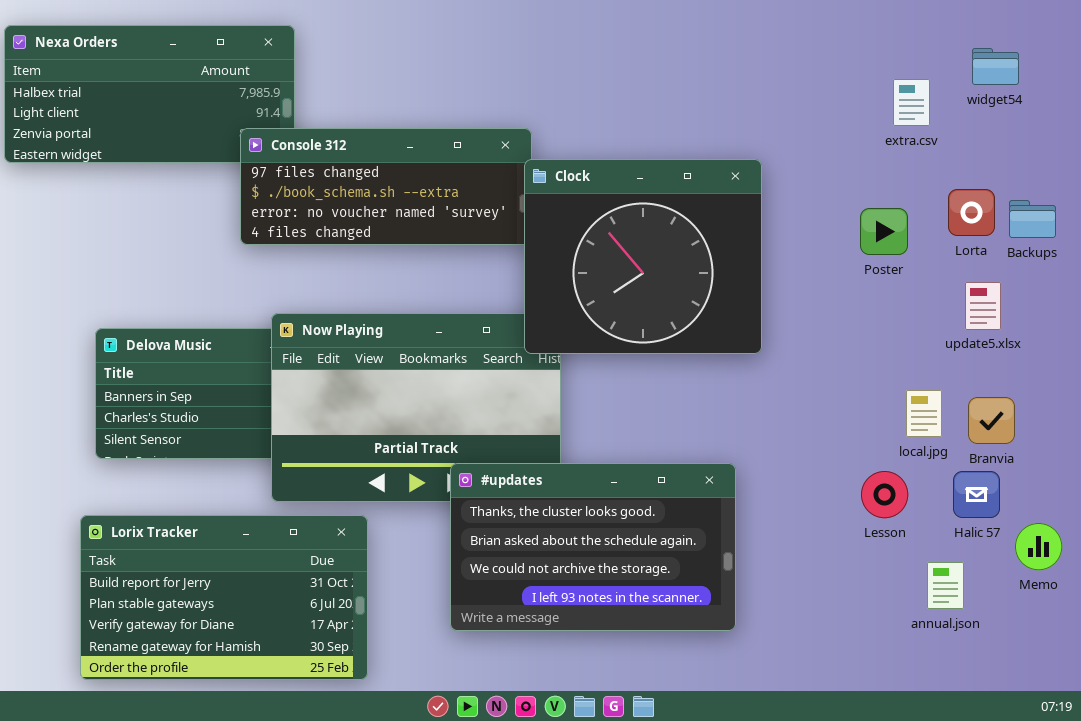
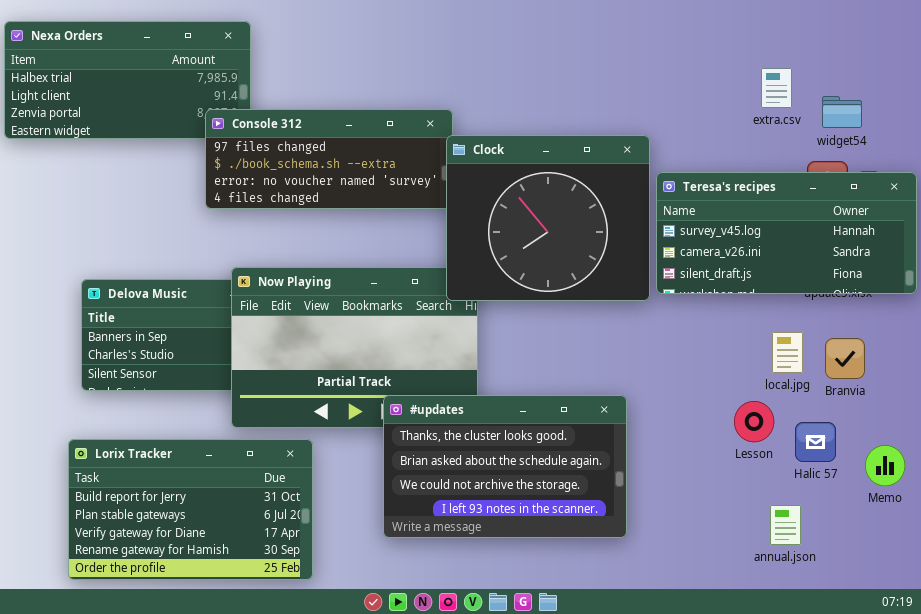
widget54: [972,48,1019,85] -> [822,96,862,128], moved
Teresa's recipes: none -> [656,172,917,294], opened
Halic 57: [953,471,1000,518] -> [795,422,836,462], moved
annual.json: [927,562,964,609] -> [770,505,801,545], moved

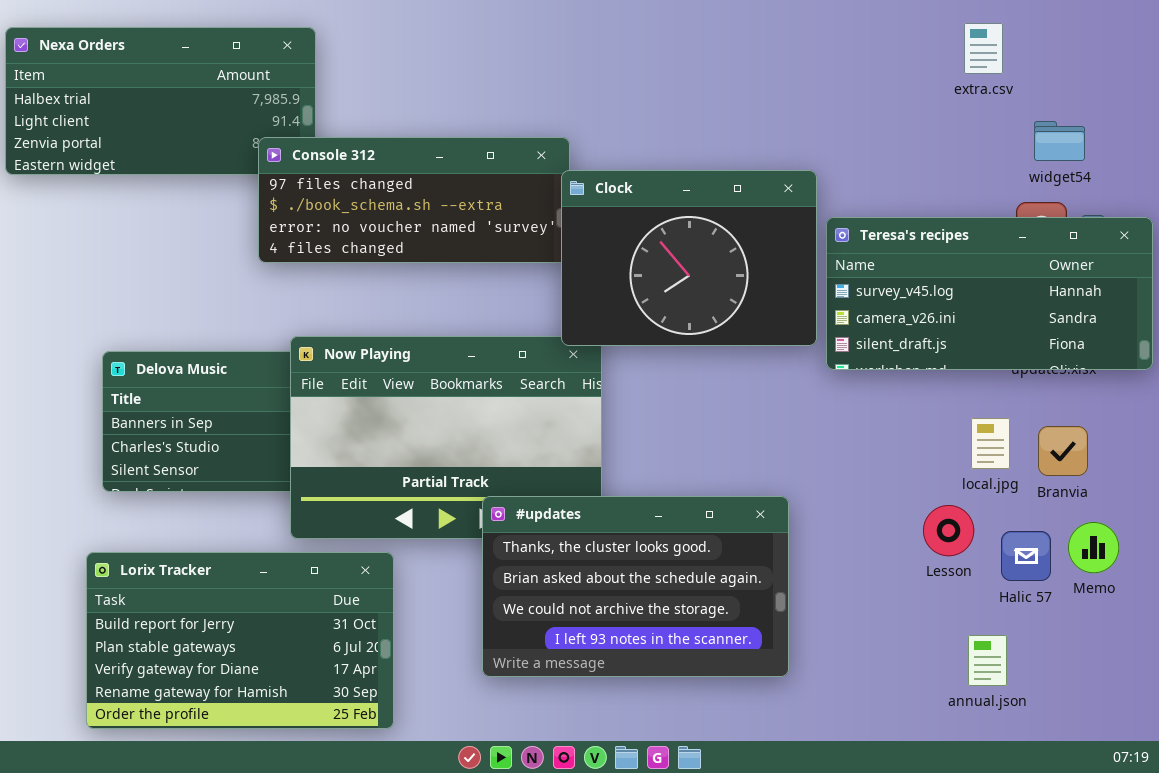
extra.csv: [761,68,792,108] -> [964,23,1003,74], moved
Clock: [446,135,650,301] -> [561,170,817,346], resized
Memo: [865,445,905,486] -> [1068,522,1119,573], moved

